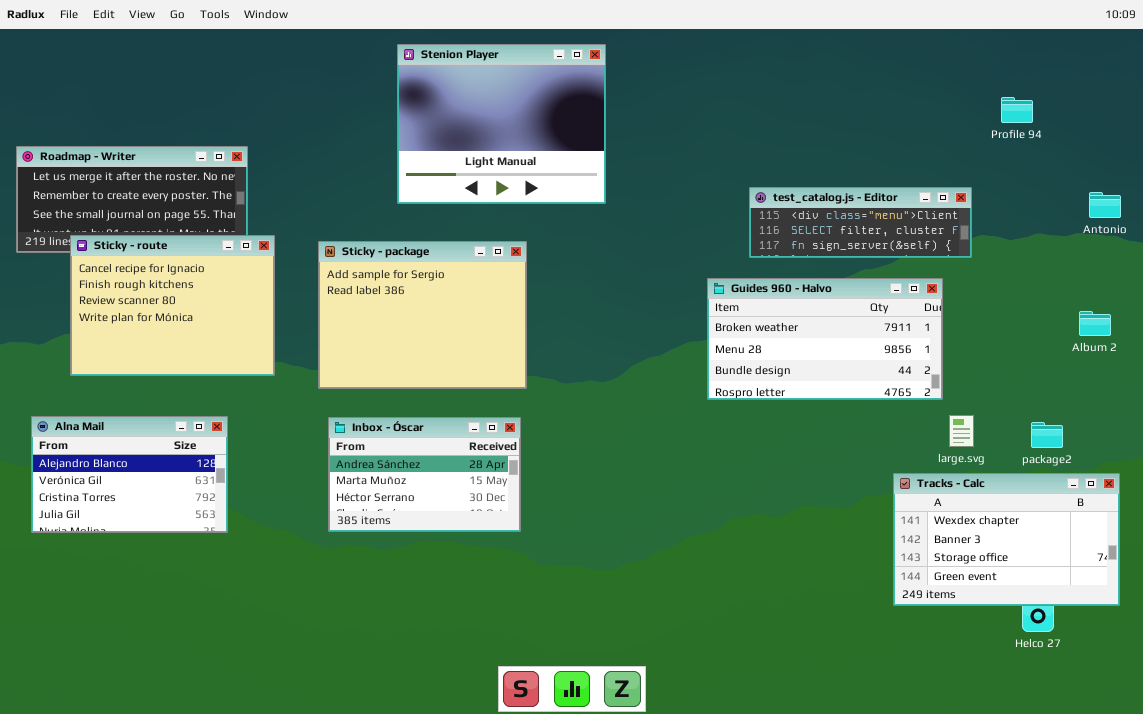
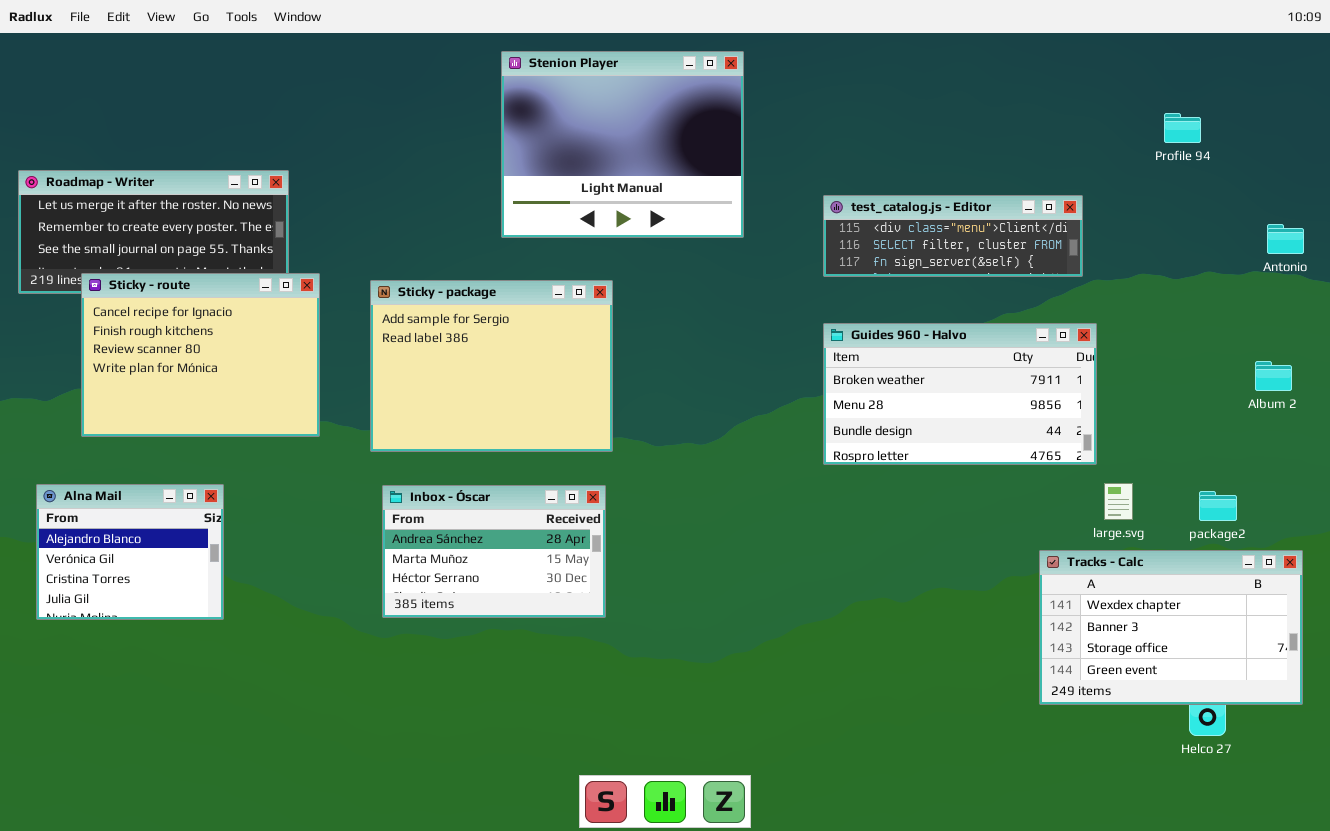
Stenion Player: [397,44,606,204] -> [501,51,744,238], moved
test_catalog.js - Editor: [749,187,972,258] -> [823,195,1083,277], moved
Alna Mail: [31,416,228,533] -> [36,484,224,620], resized

